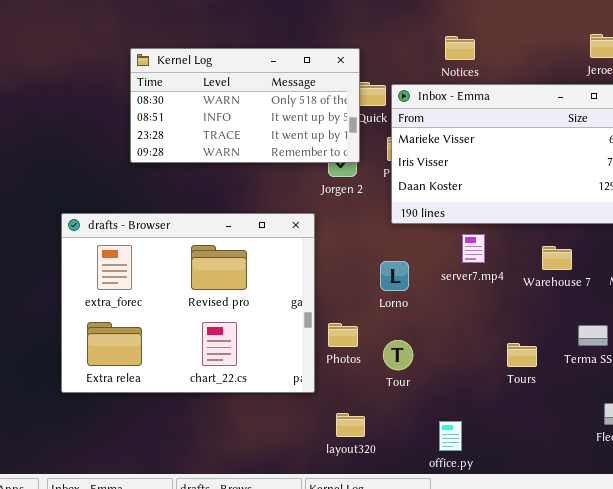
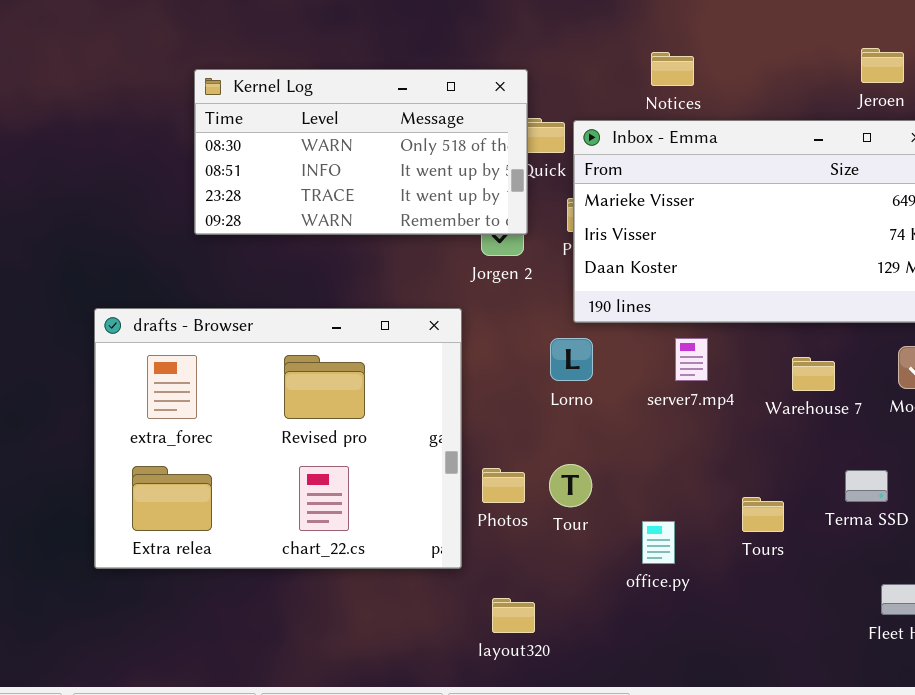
Lorno: [380,261,409,291] -> [550,338,593,381], moved
Tour: [383,340,413,370] -> [549,464,592,507], moved
office.py: [439,421,462,451] -> [642,521,675,564], moved

